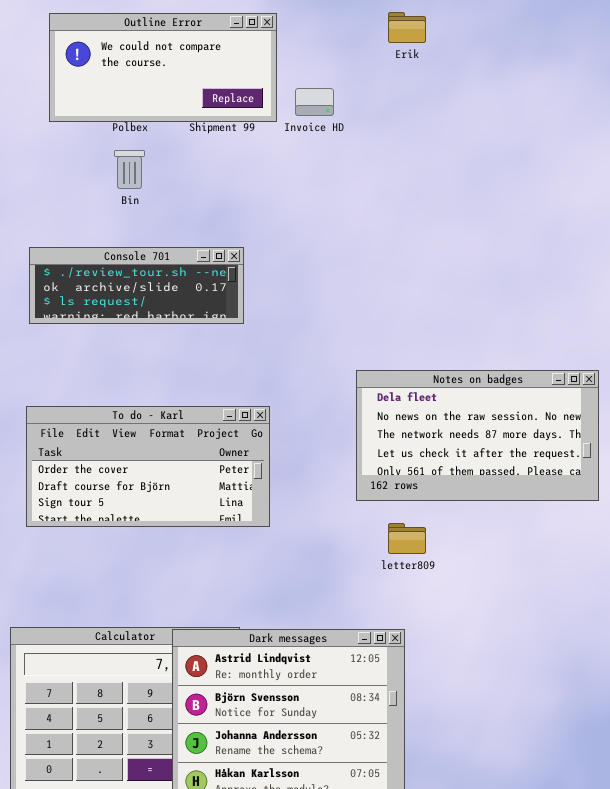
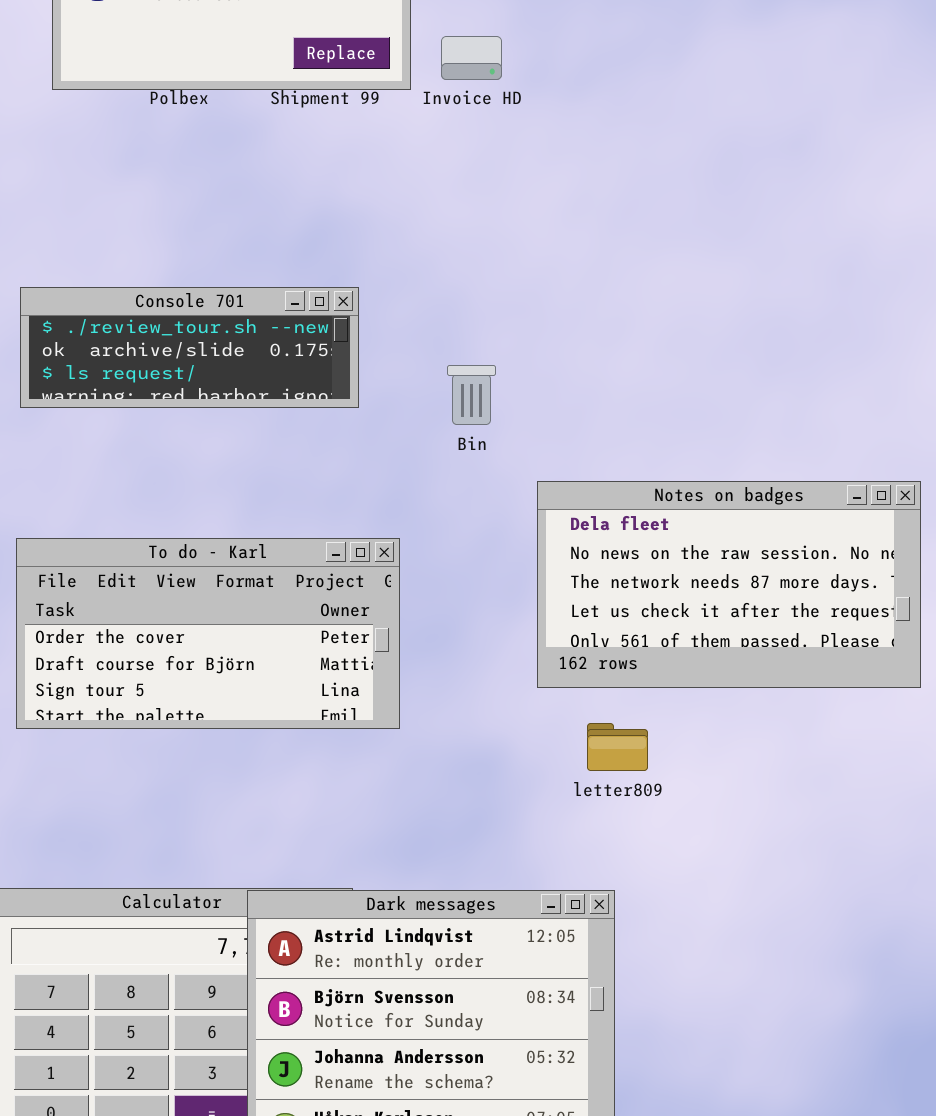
Bin: [114,150,145,189] -> [447,365,496,425], moved

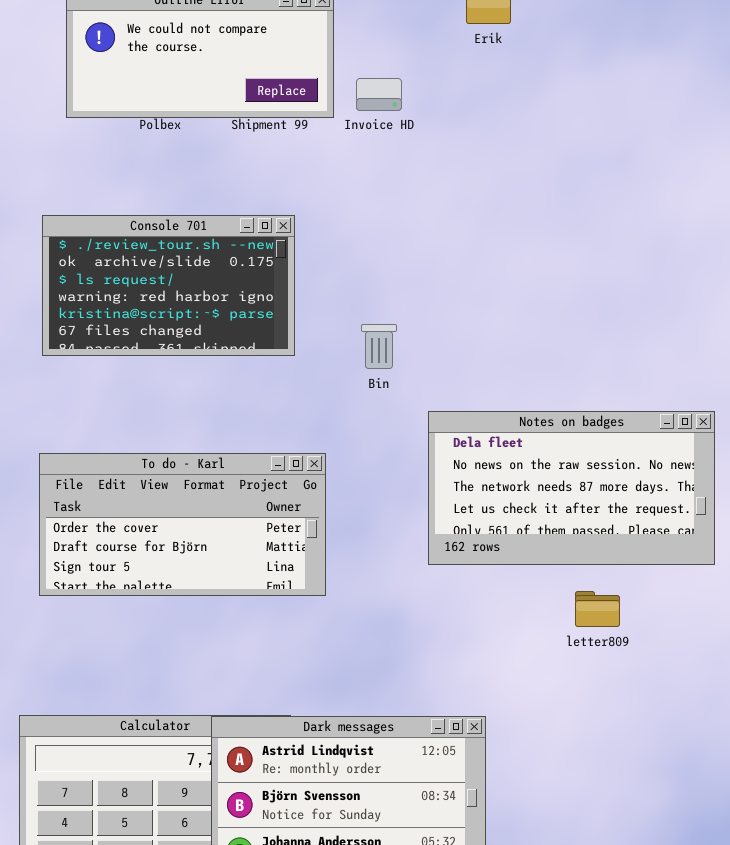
Console 701: [20,287,359,408] -> [42,215,295,356], resized
letter809: [587,723,648,771] -> [575,591,620,627], moved

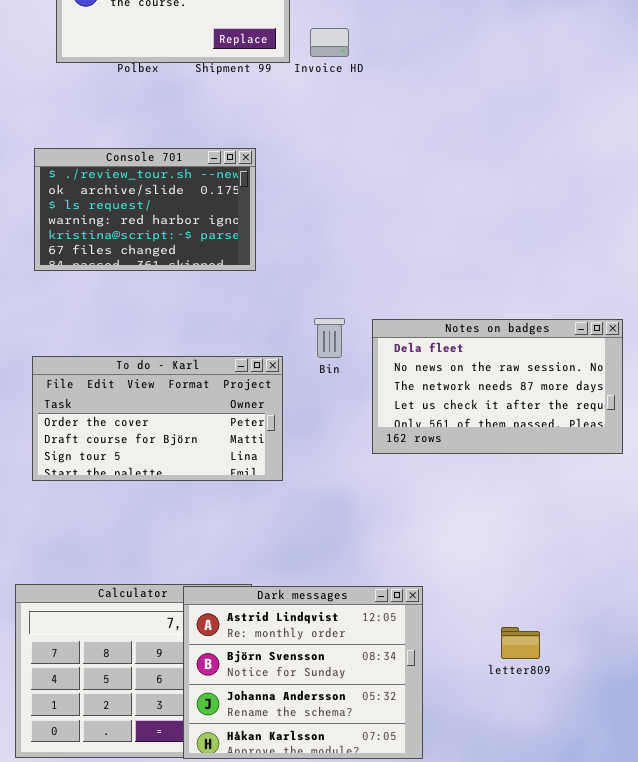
Bin: [361,324,397,369] -> [314,318,345,358], moved
letter809: [575,591,620,627] -> [501,627,540,659], moved

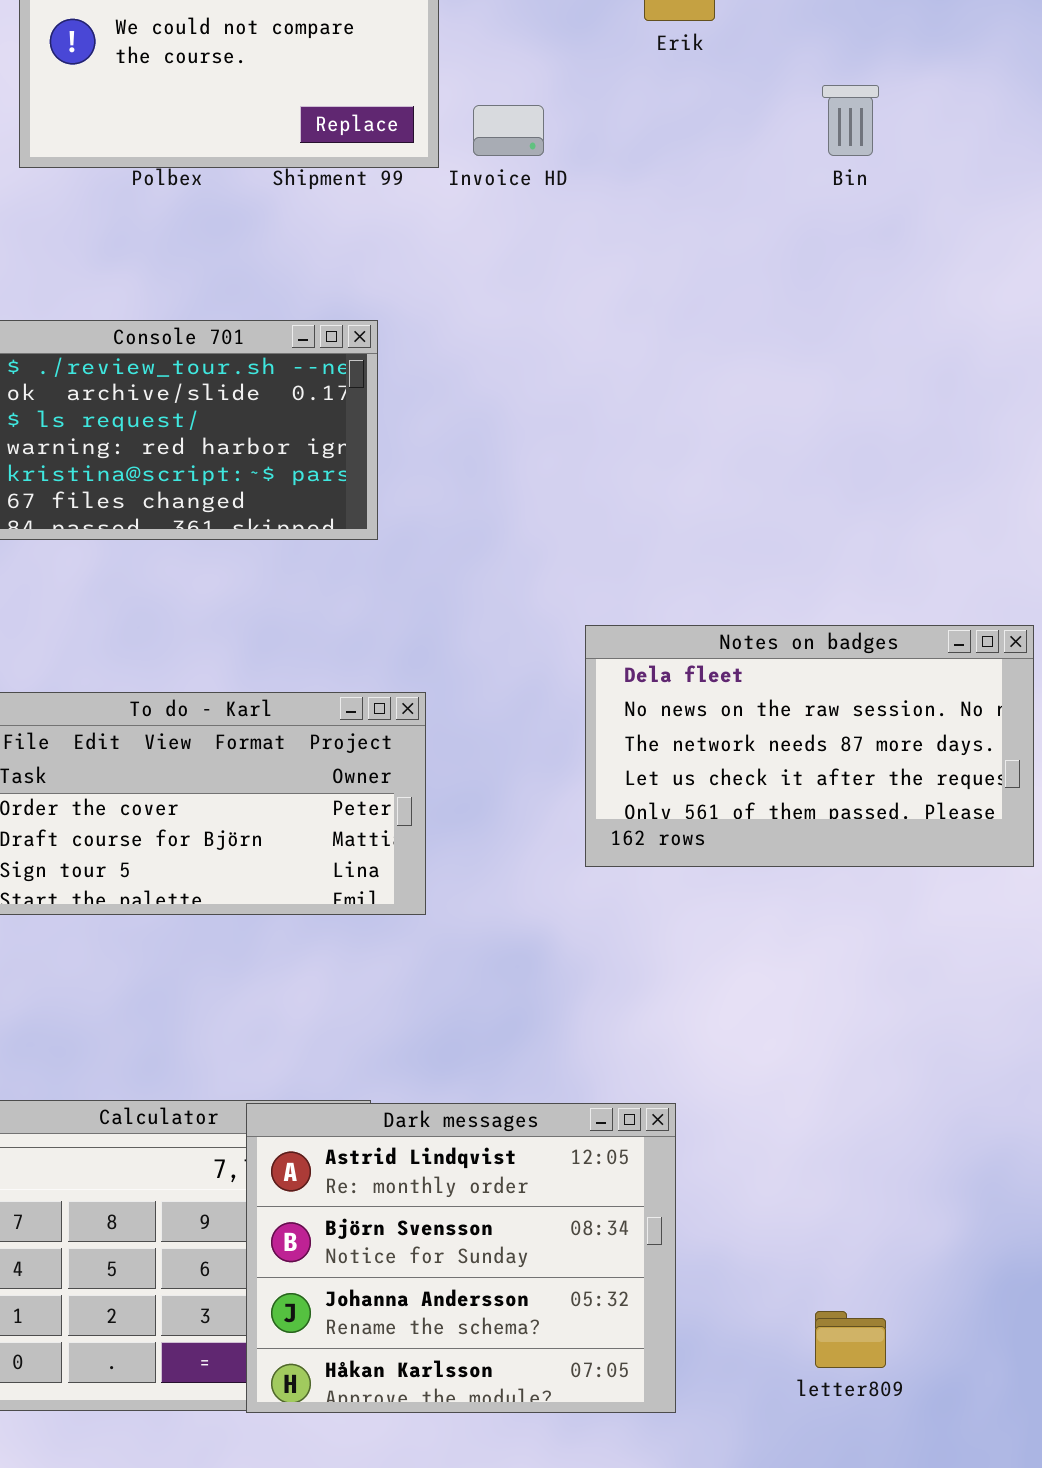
Bin: [314,318,345,358] -> [822,85,879,156], moved
letter809: [501,627,540,659] -> [815,1311,886,1368], moved

